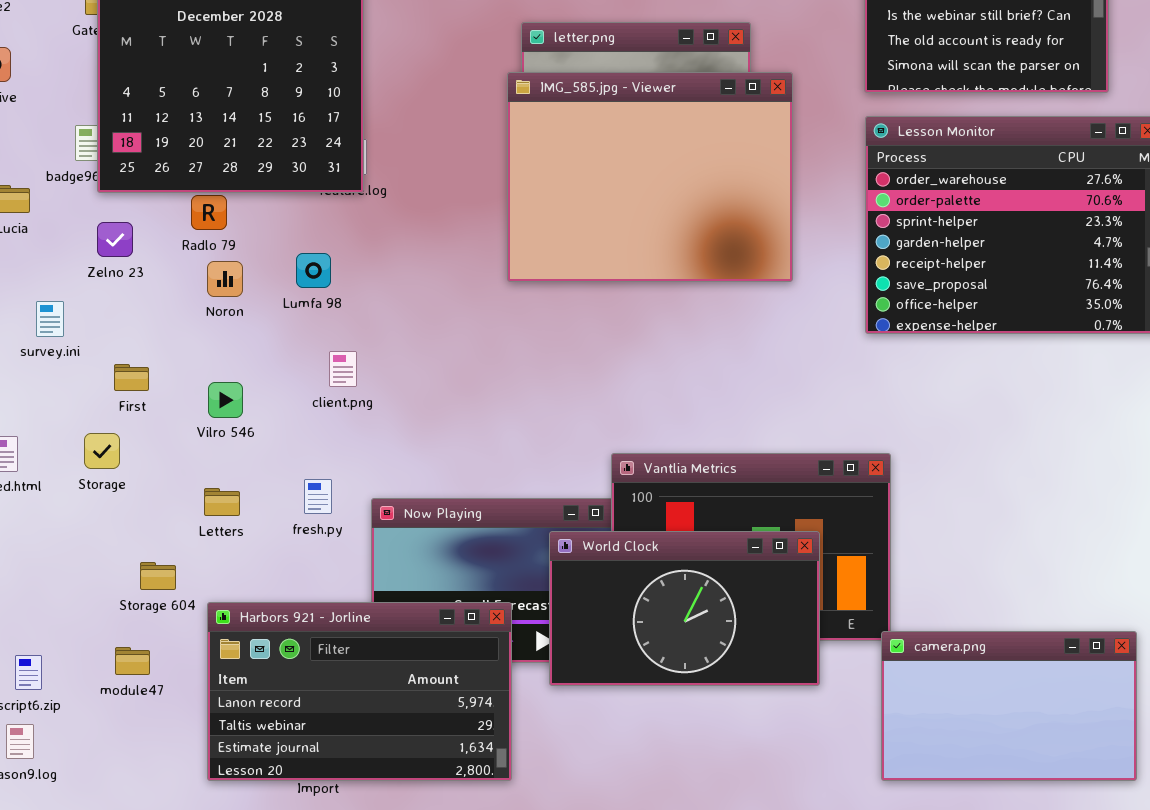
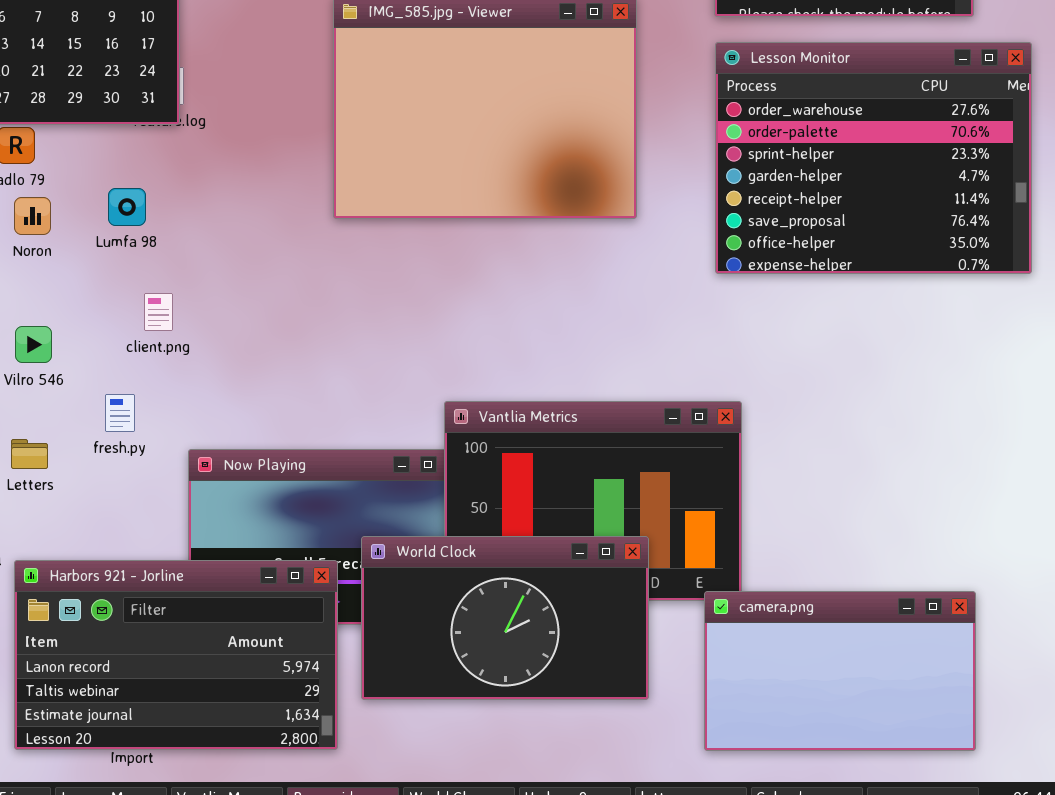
fresh.py: [304,479,332,514] -> [105,394,135,432], moved
World Clock: [549,531,820,686] -> [361,536,649,700], moved
camera.png: [881,631,1137,781] -> [704,591,976,751], moved

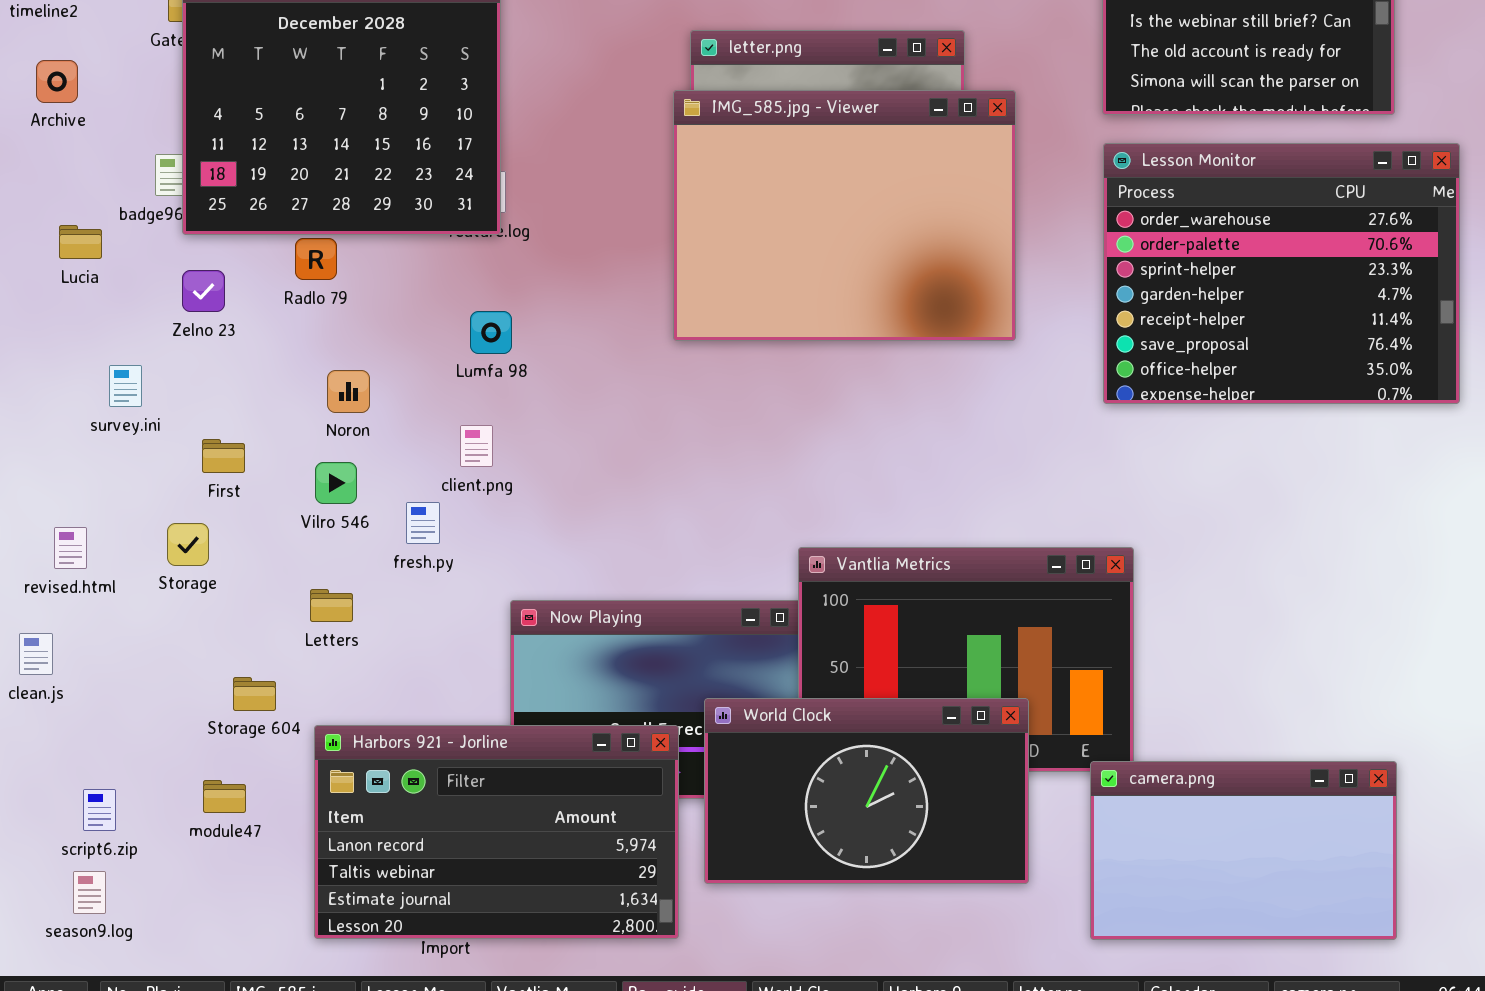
Lumfa 98: [108,188,146,226] -> [470,311,512,354], moved
Noron: [14,197,51,235] -> [327,370,370,413], moved
fresh.py: [105,394,135,432] -> [406,502,440,544], moved

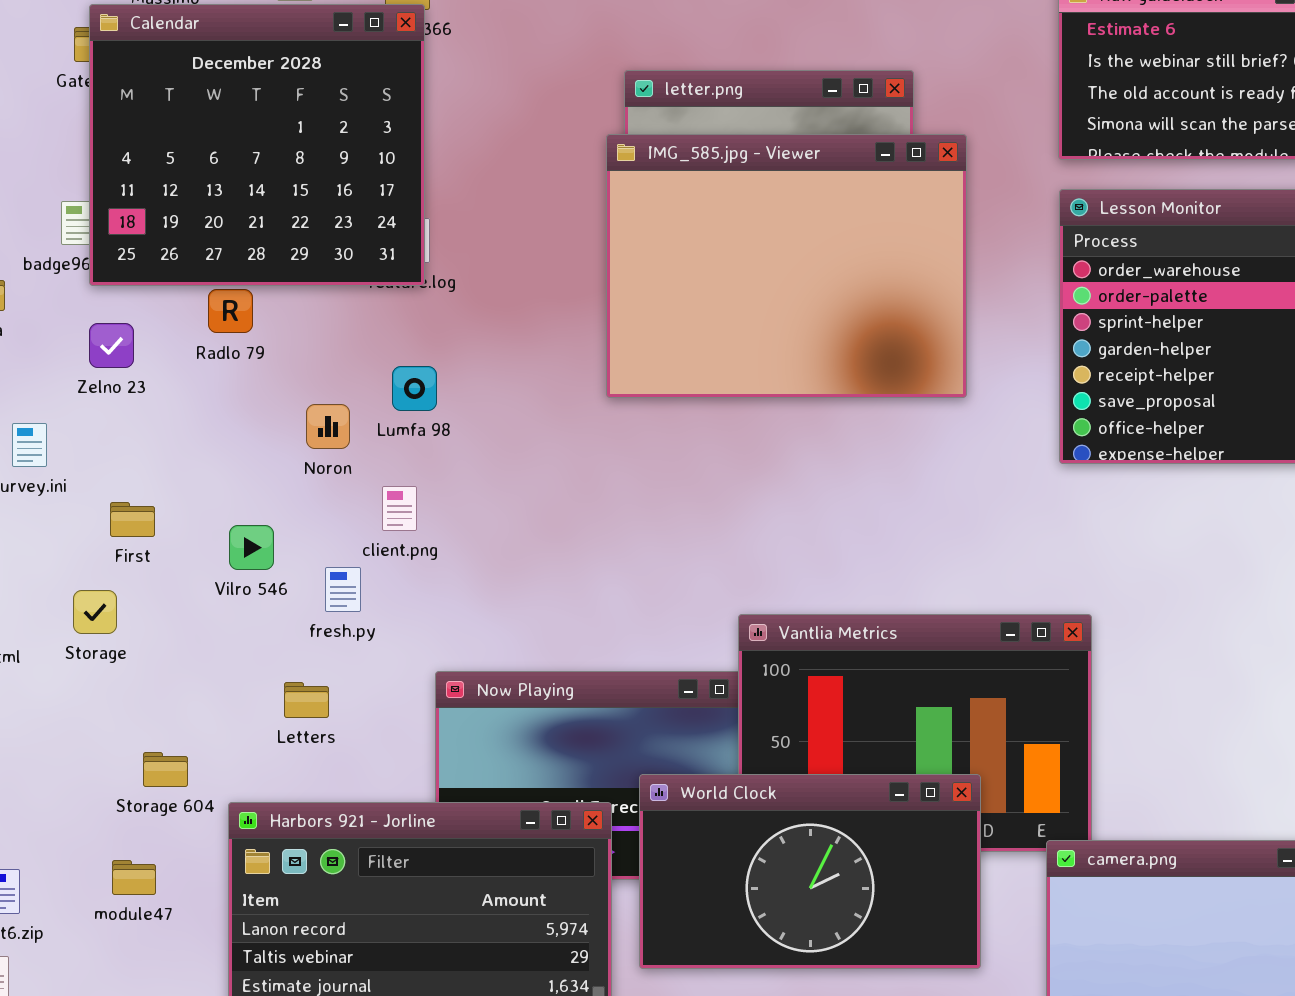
Noron: [327,370,370,413] -> [306,404,350,449], moved
Letters: [310,589,353,622] -> [284,682,329,718], moved

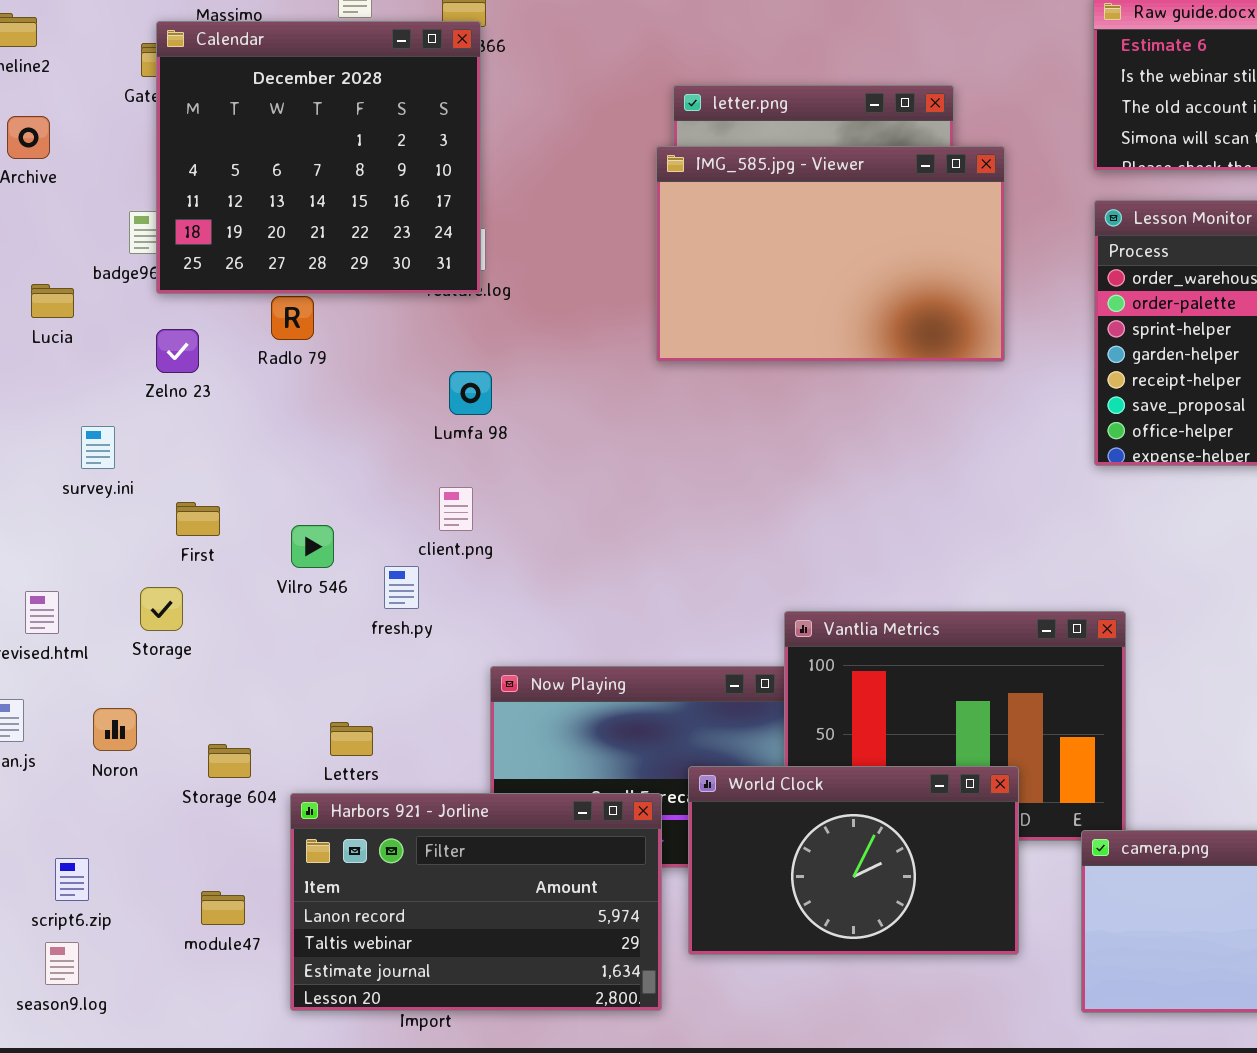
IMG_585.jpg - Viewer: [606,134,967,398] -> [656,146,1005,362], resized
Noron: [306,404,350,449] -> [93,708,137,751], moved
Letters: [284,682,329,718] -> [330,722,373,756], moved
module47: [112,860,156,895] -> [201,891,245,925], moved

